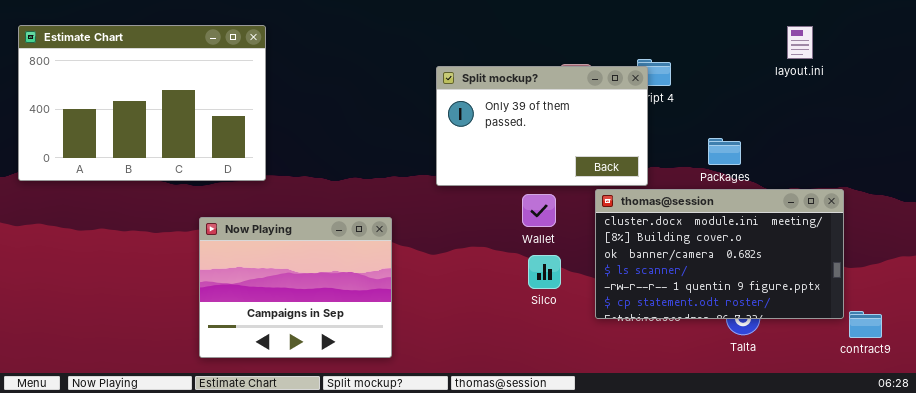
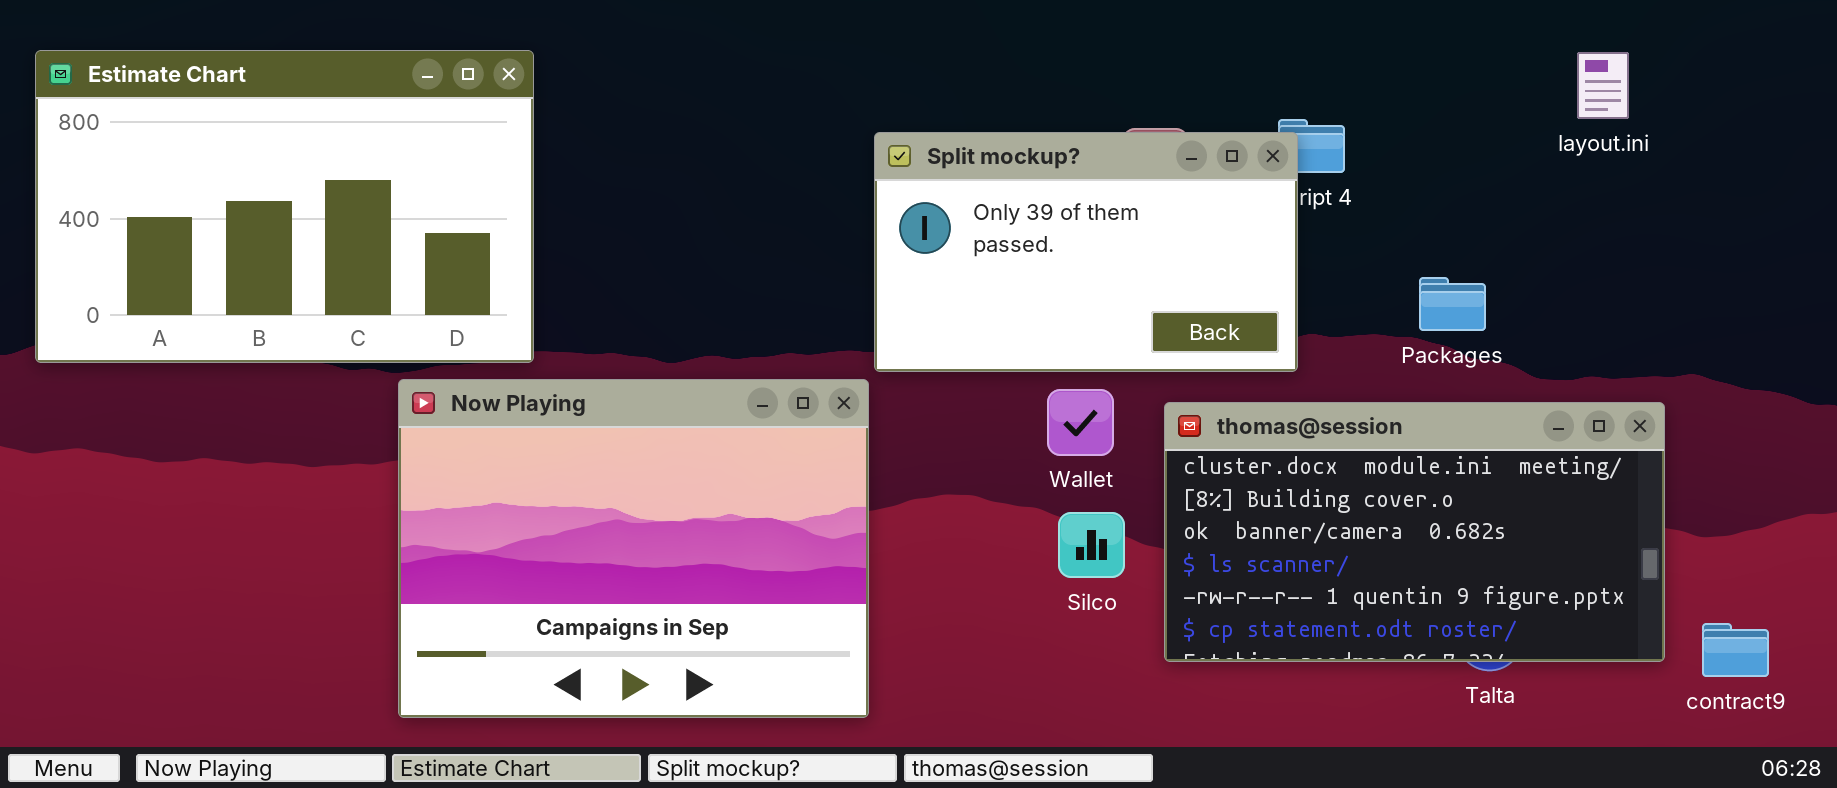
thomas@session: [595,189,844,319] -> [1164,402,1665,662], moved
Now Playing: [199,217,392,358] -> [398,379,869,718], resized

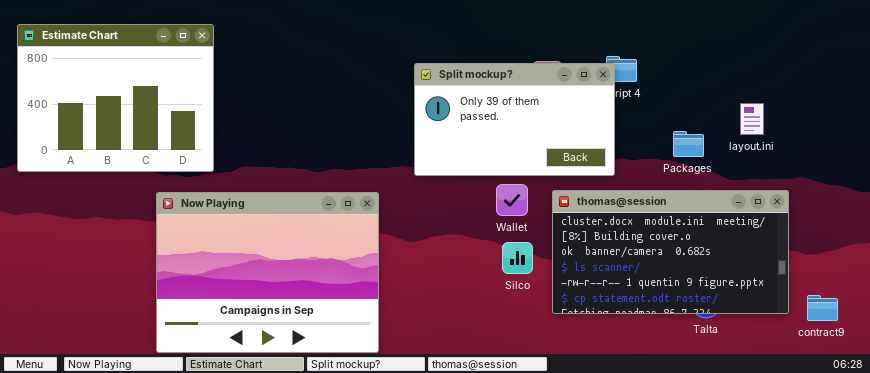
Estimate Chart: [35,50,534,363] -> [17,24,214,172], resized
layout.ini: [1577,52,1629,119] -> [740,103,764,135], moved
Now Playing: [398,379,869,718] -> [156,192,379,353], moved

